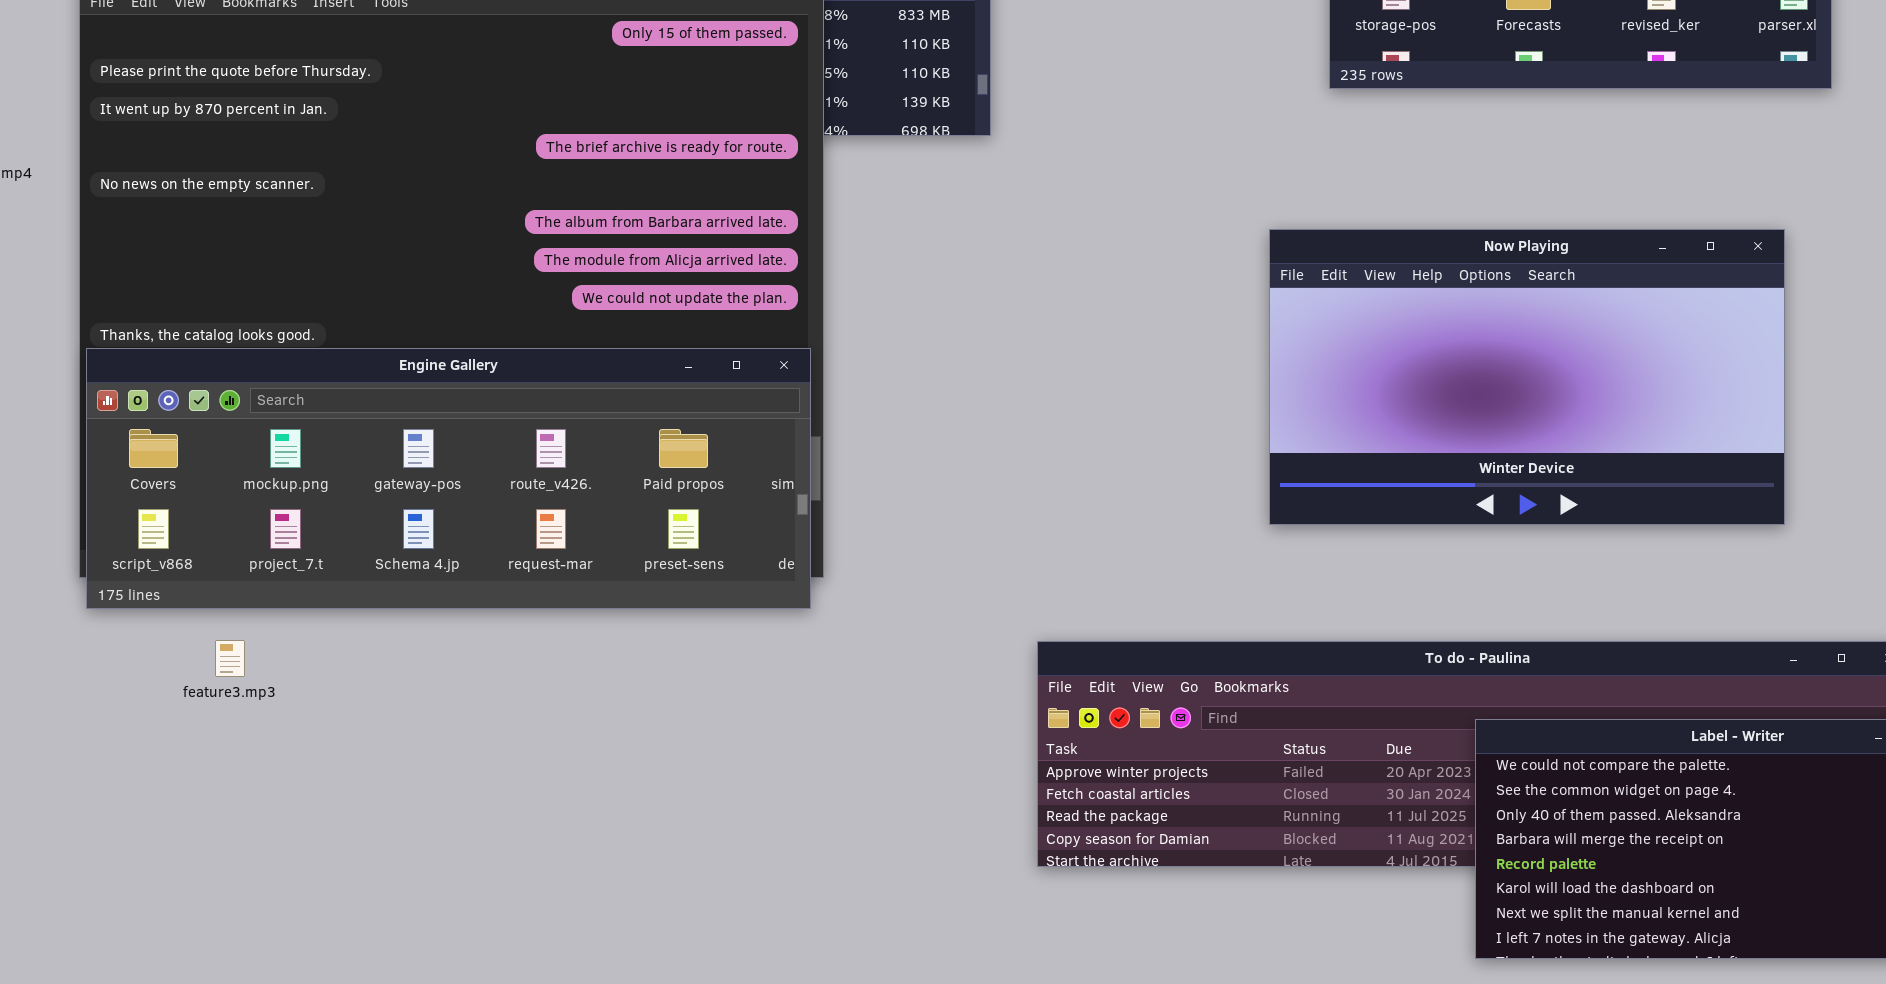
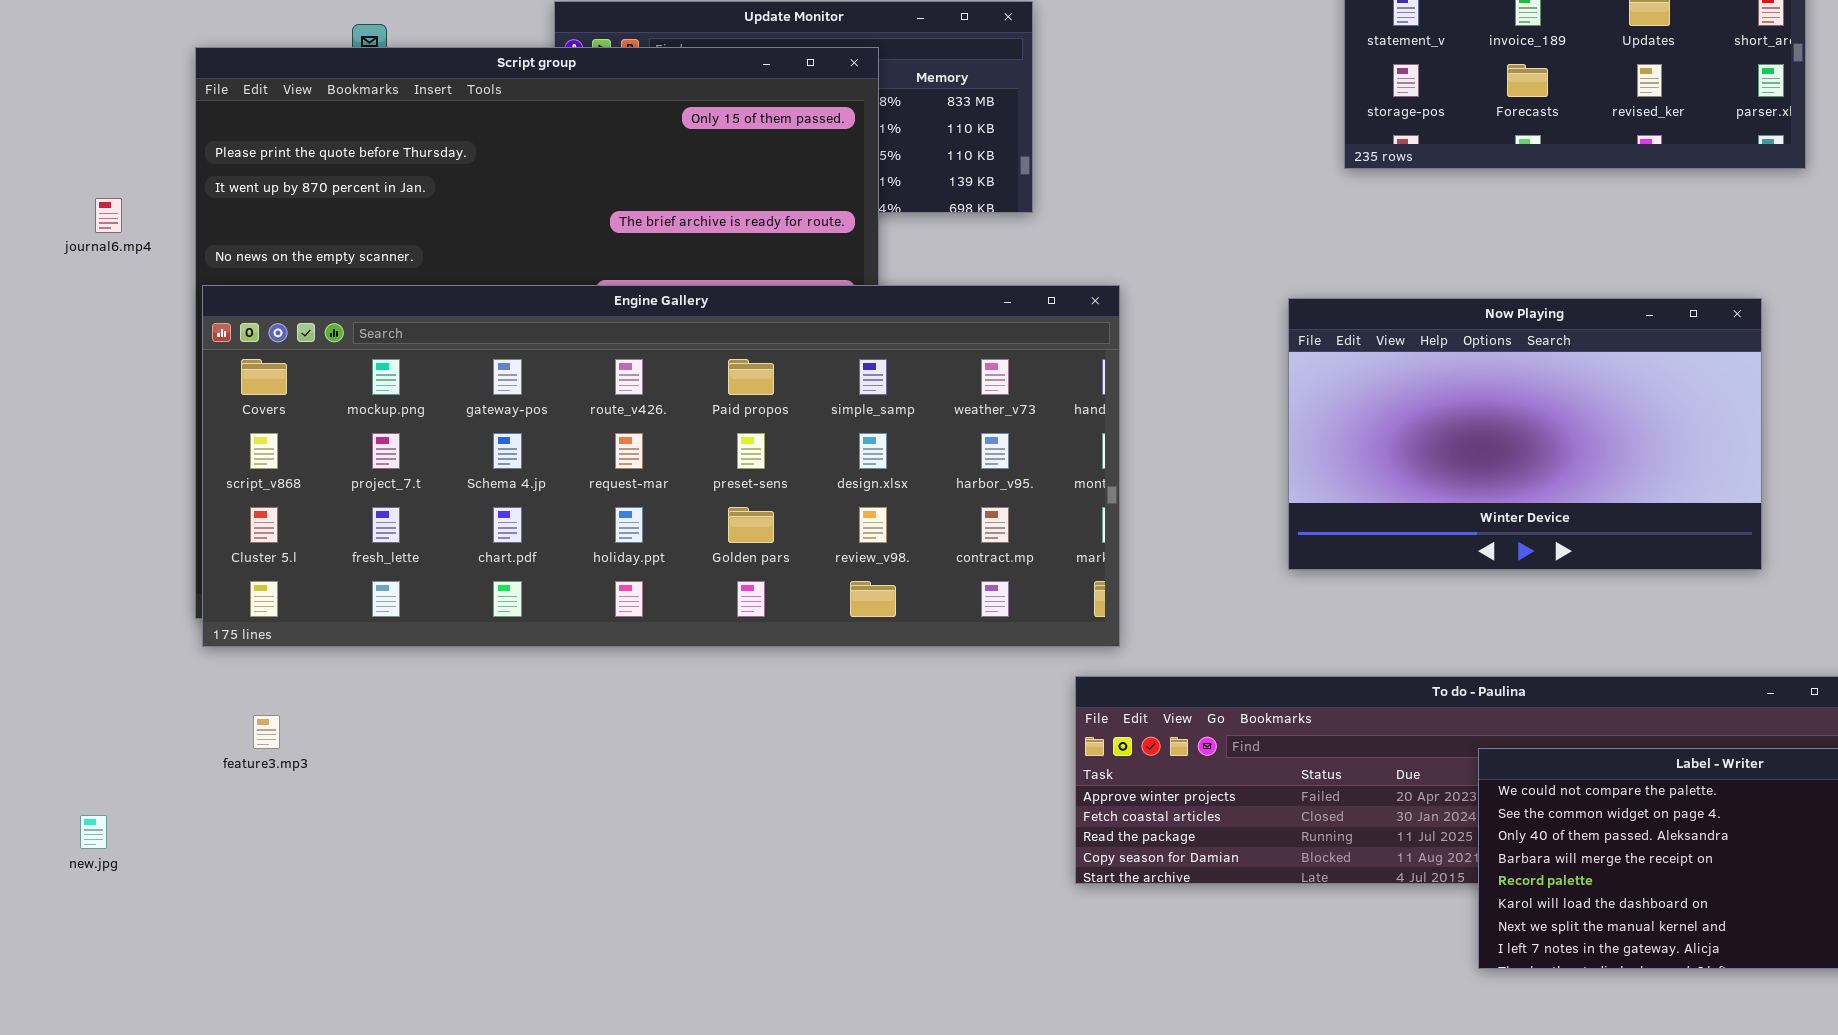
Engine Gallery: [86,348,811,609] -> [202,285,1120,647], resized
feature3.mp3: [215,640,245,677] -> [253,715,280,749], moved

